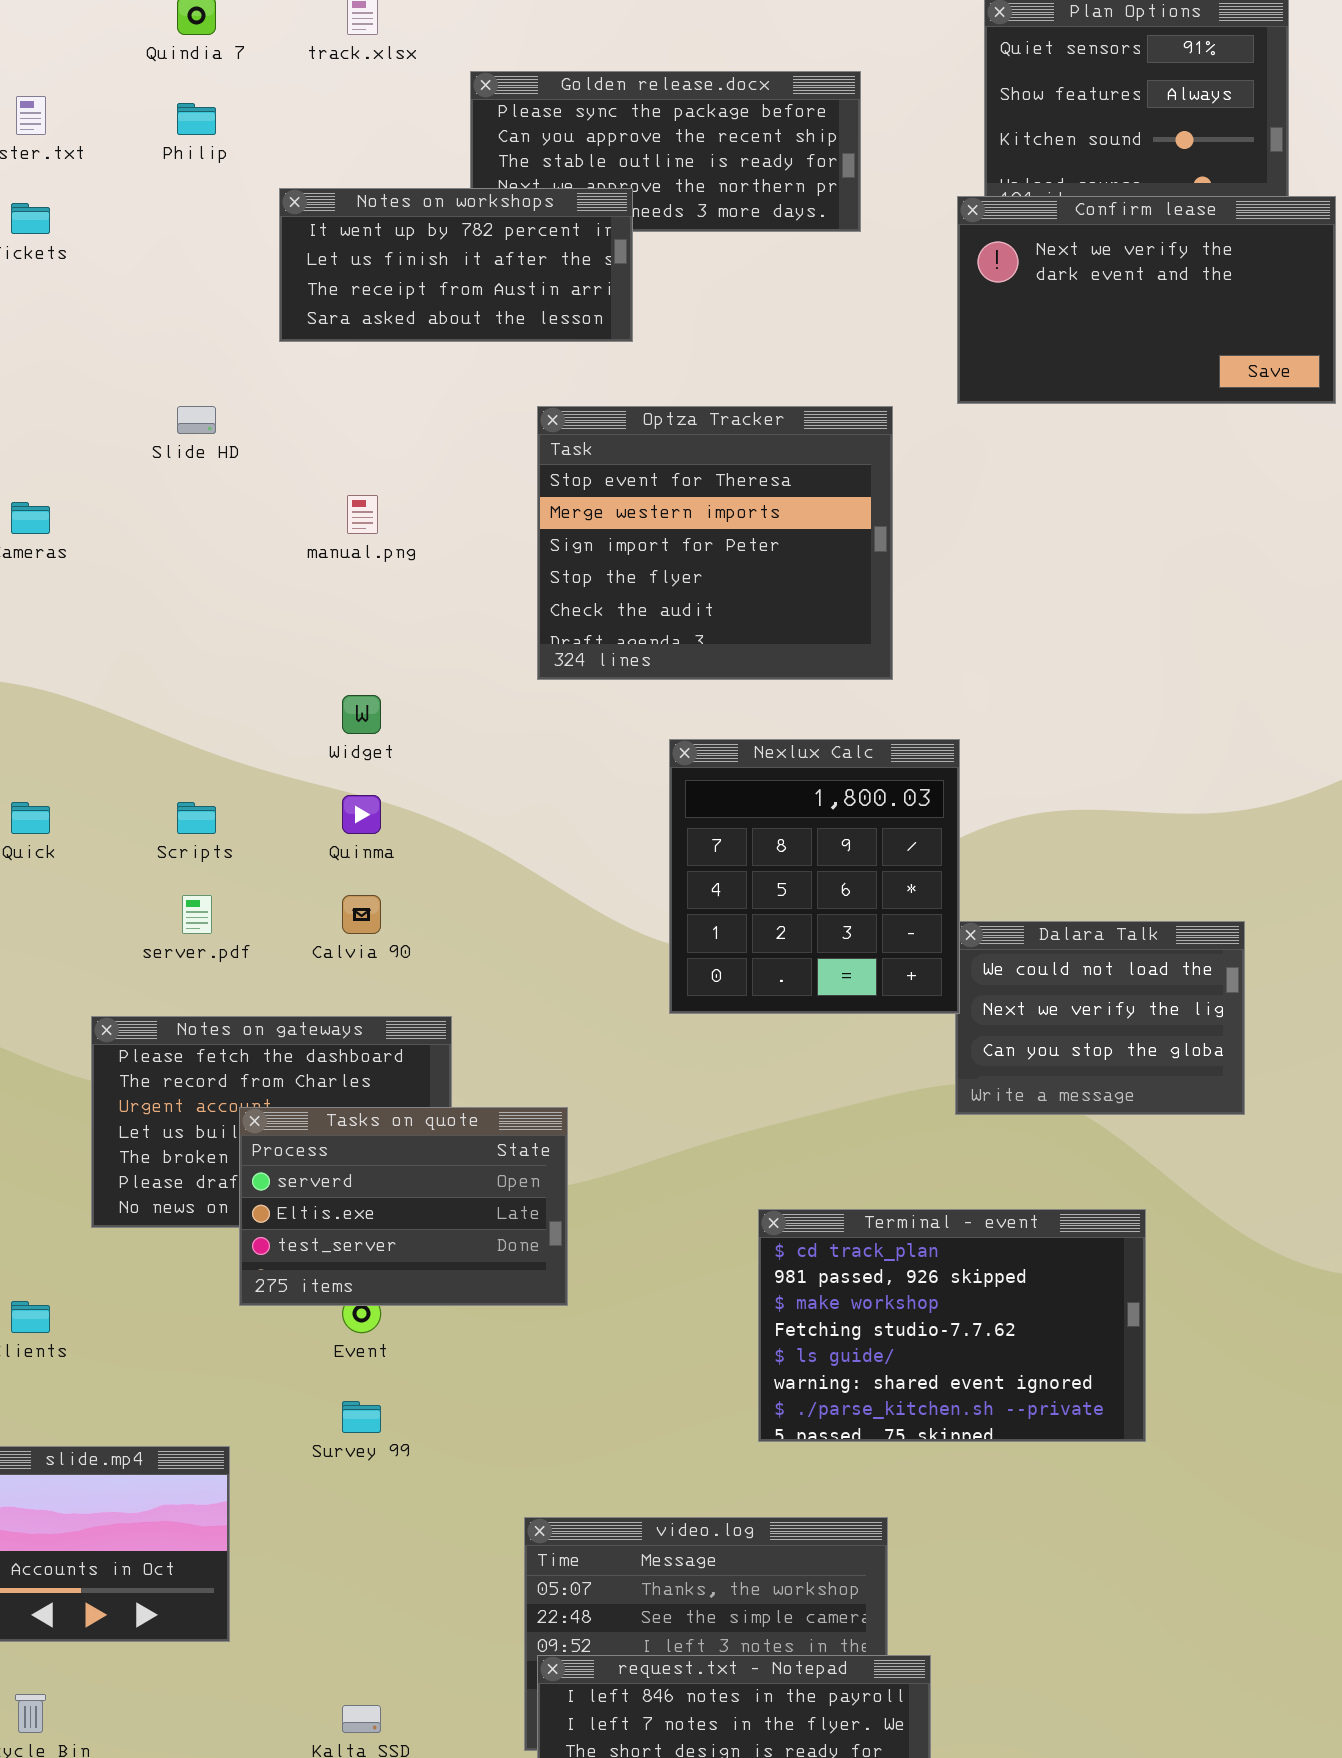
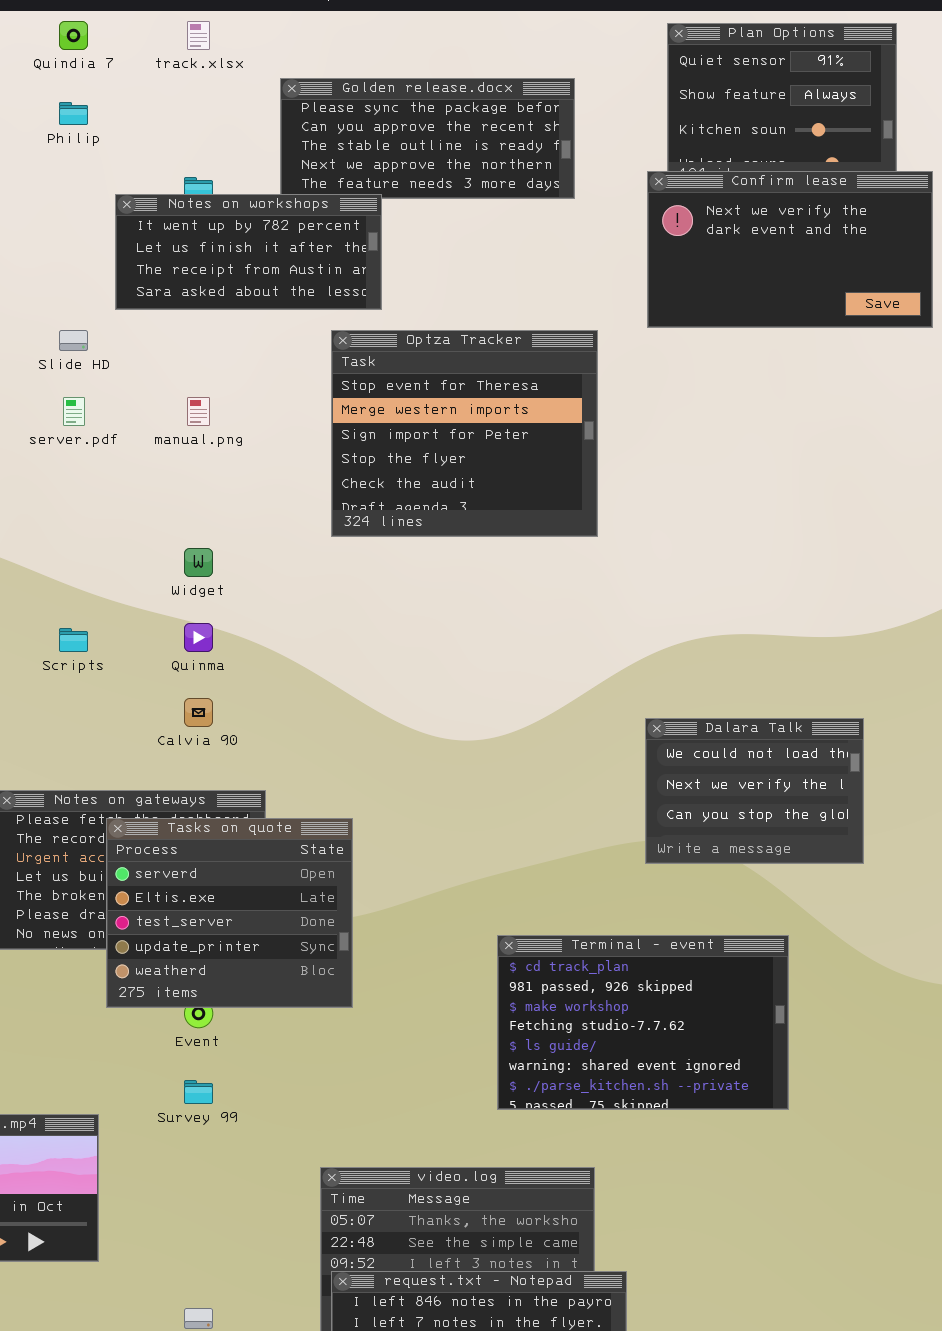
Notes on workshops: [279,188,633,342] -> [115,194,382,310], moved
Nexlux Calc: [669,739,960,1014] -> none, closed
server.pdf: [182,895,212,934] -> [63,397,85,426], moved
Tasks on quote: [239,1107,568,1306] -> [106,818,353,1008], resized

